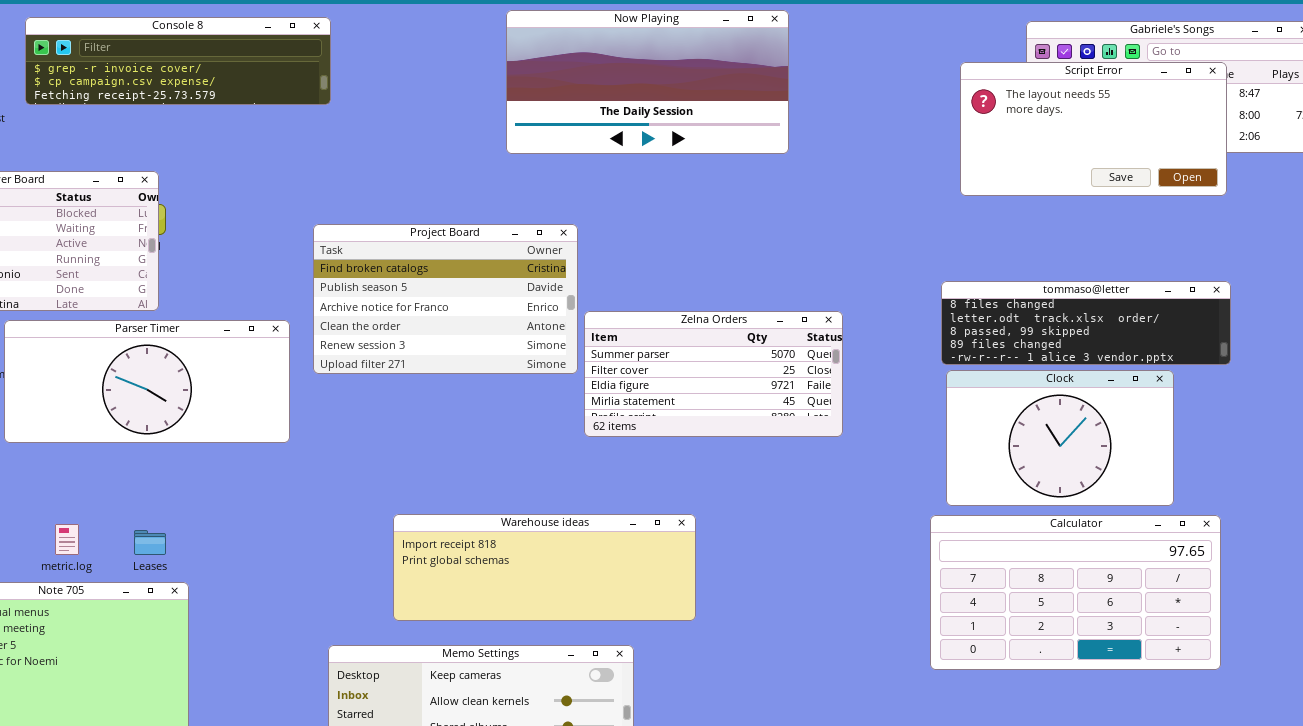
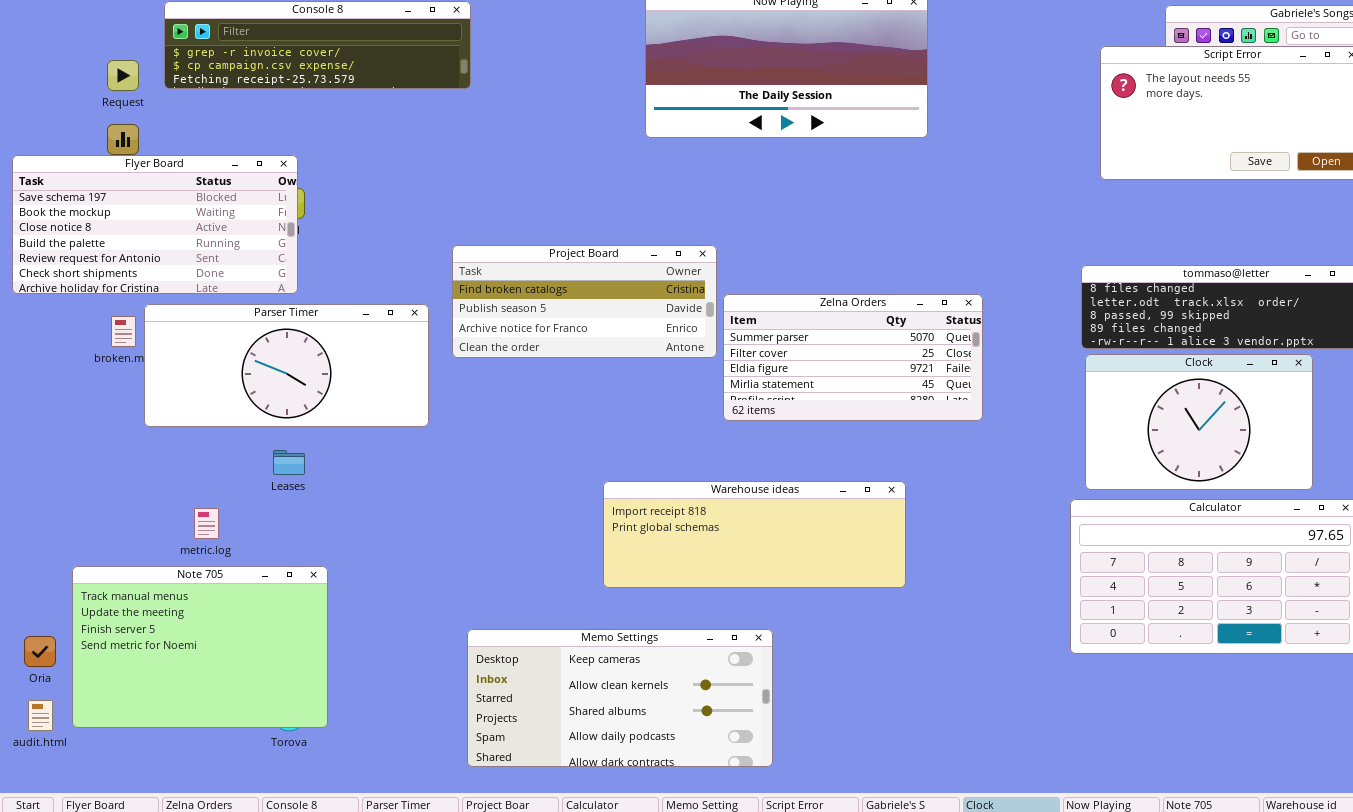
Project Board: [313,224,578,374] -> [452,245,717,358], resized
Warehouse ideas: [393,514,696,621] -> [603,481,906,588], moved
Leases: [134,530,166,555] -> [273,450,305,475], moved

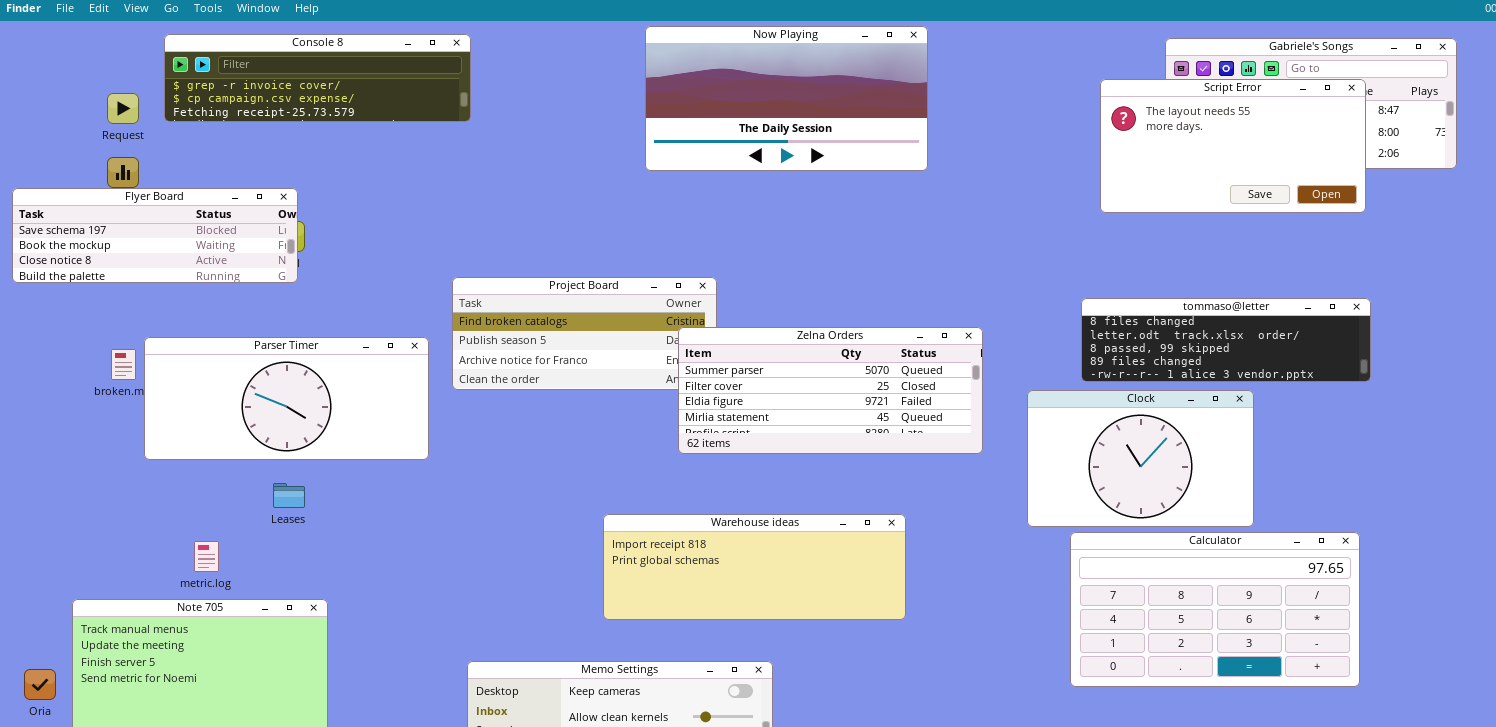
Flyer Board: [12,155,298,294] -> [12,188,298,283], resized
Zelna Orders: [723,294,983,421] -> [678,327,983,454], resized
Clock: [1085,354,1313,490] -> [1027,390,1254,527], moved

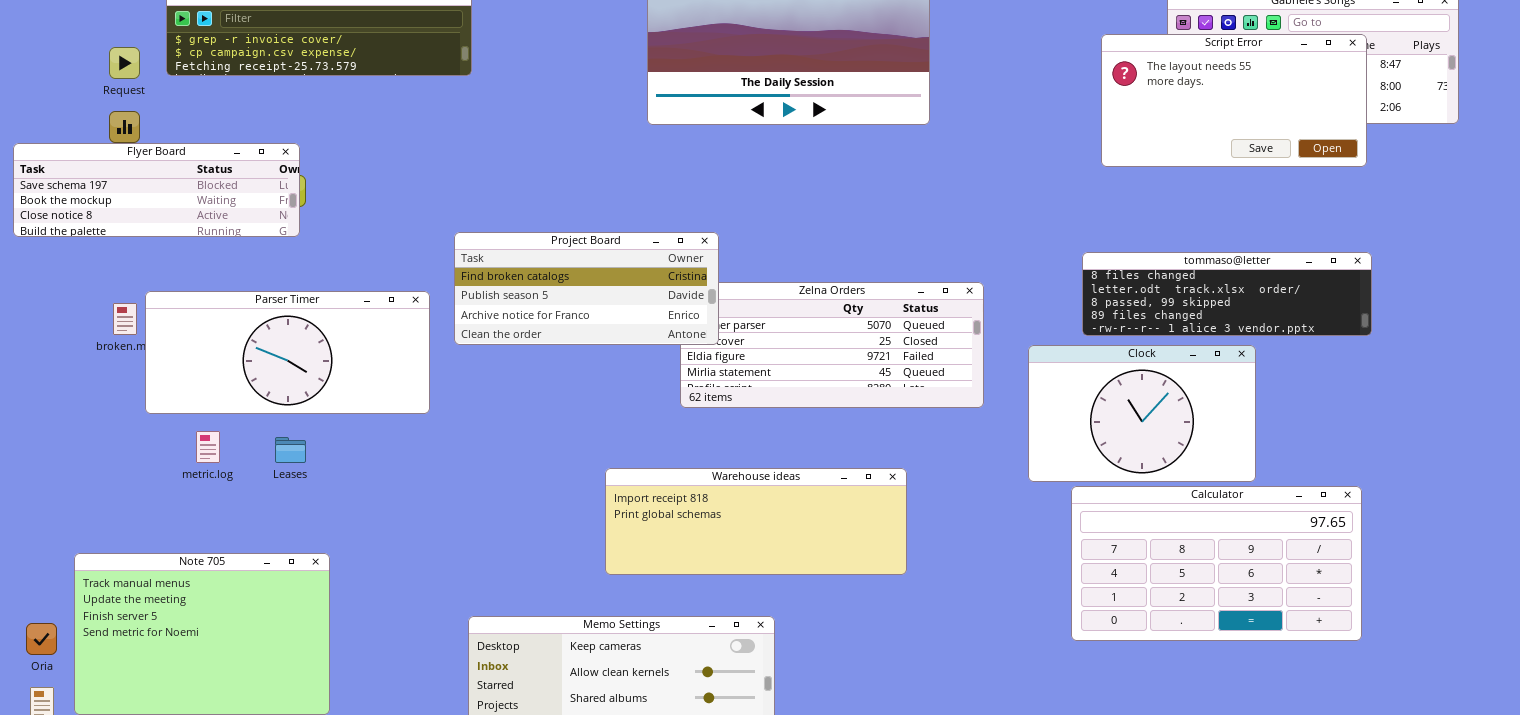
Project Board: [452,277,717,390] -> [454,232,719,345], raised
metric.log: [194,541,219,572] -> [196,431,220,463], moved

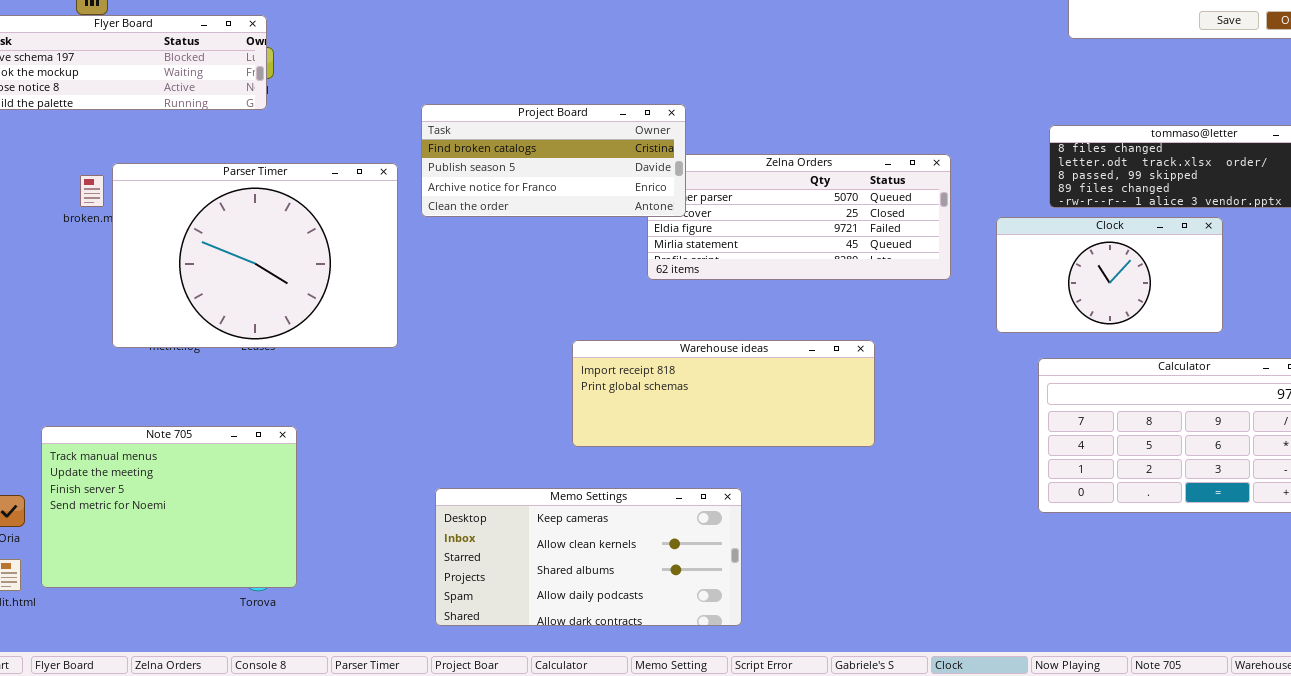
Parser Timer: [145,291,430,414] -> [112,163,398,348], resized
Clock: [1028,345,1256,482] -> [996,217,1223,333], resized

